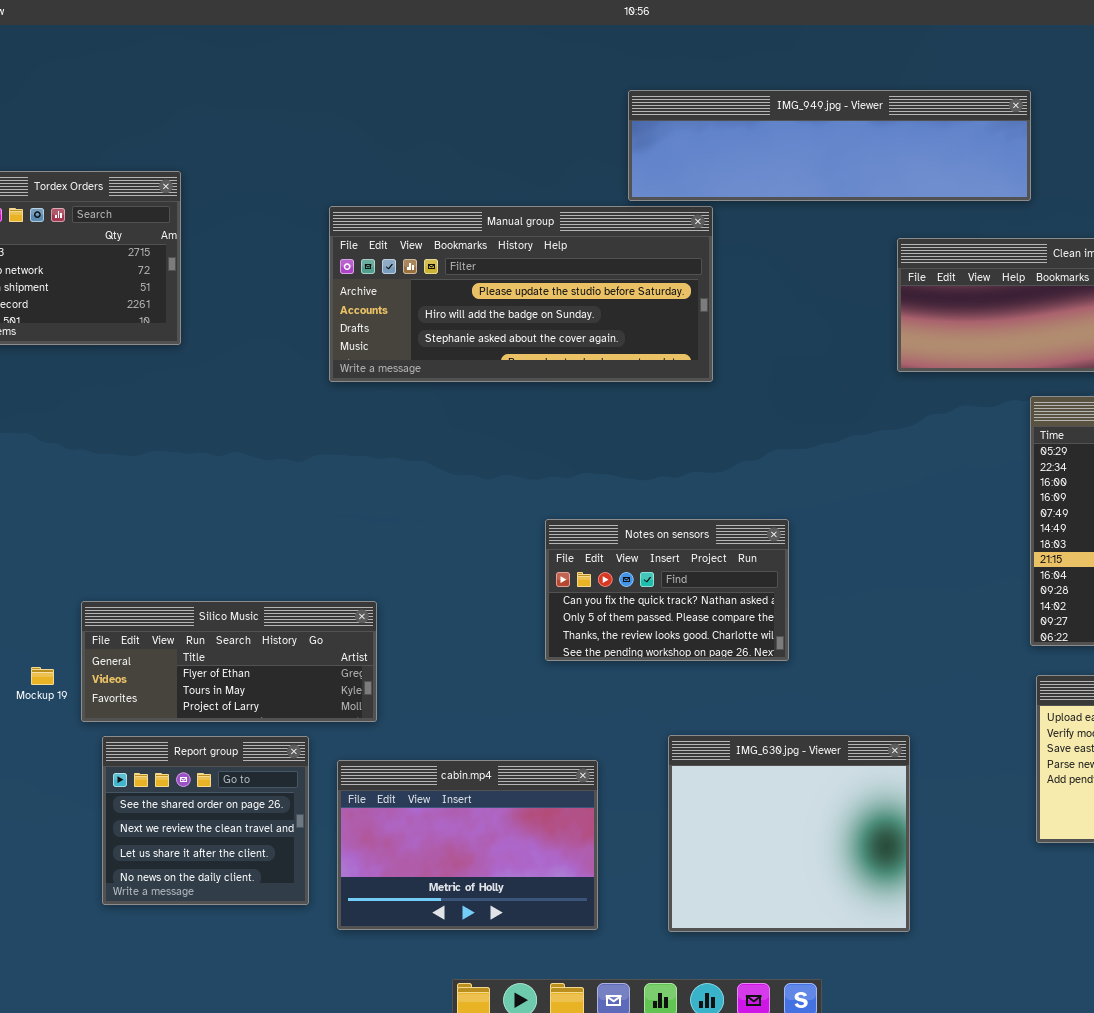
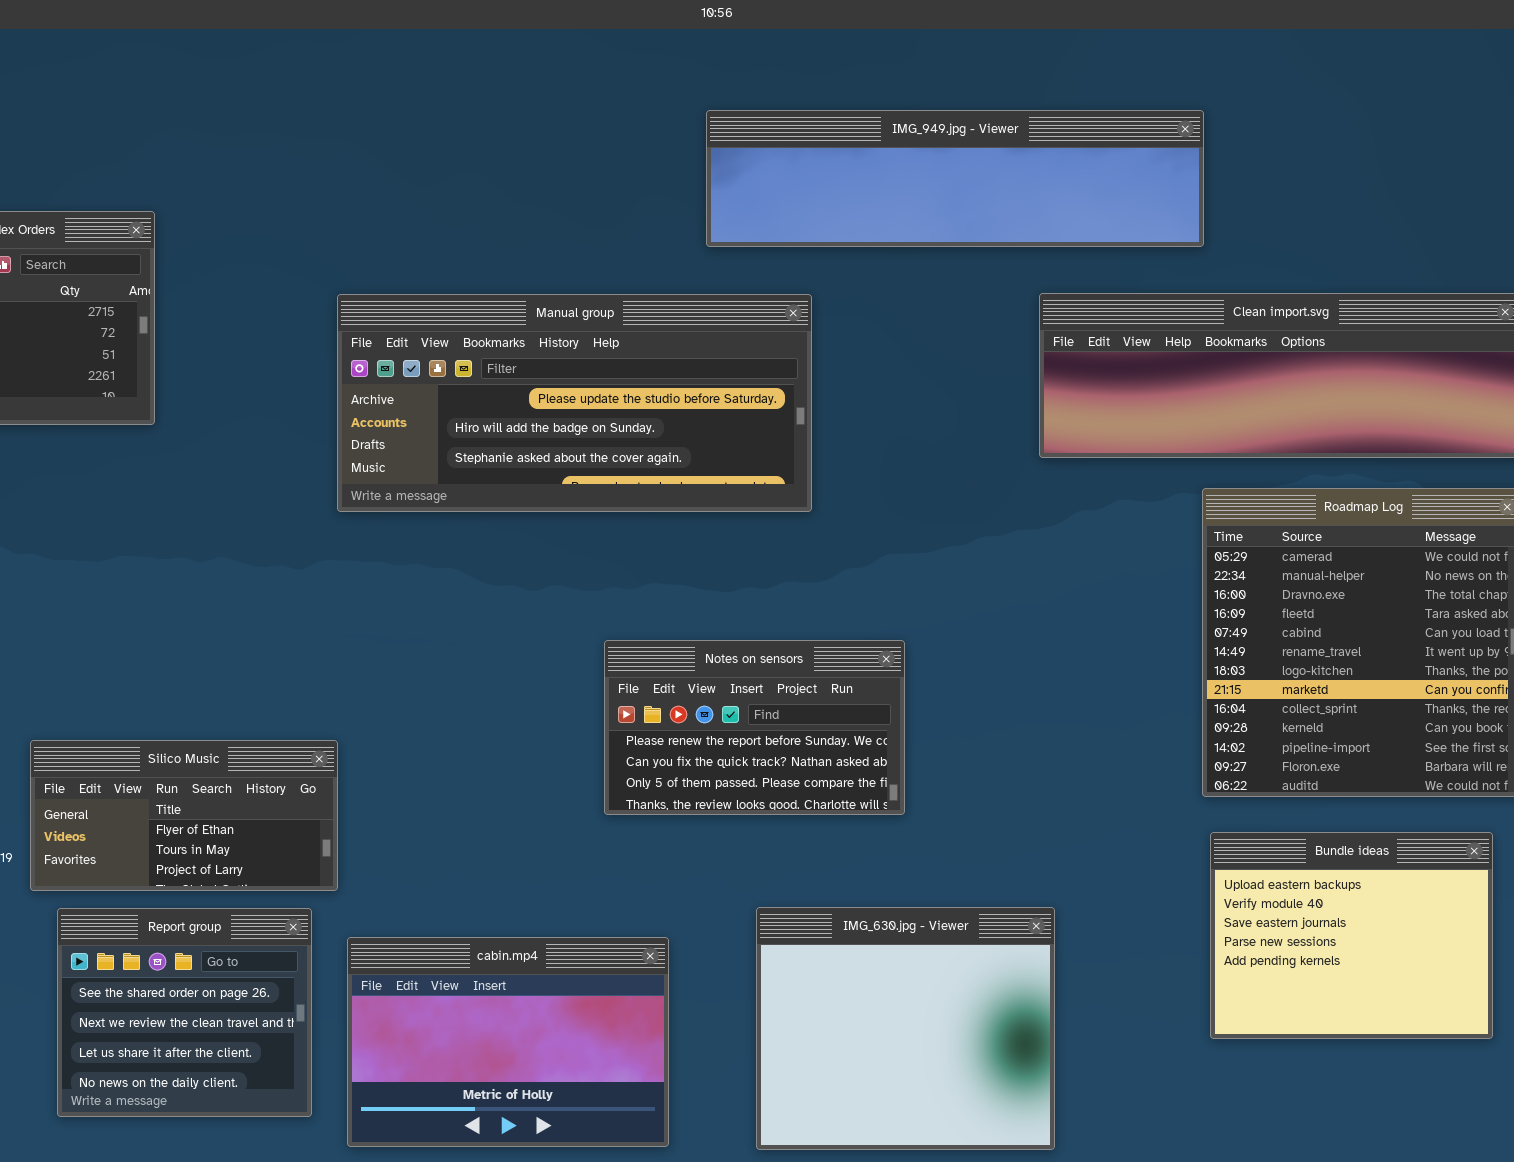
Manual group: [329,206,713,382] -> [337,294,812,512], moved
Notes on sensors: [545,519,789,661] -> [604,640,905,815], scrolled up 1 row
Silico Music: [81,601,377,722] -> [30,740,338,891], resized

